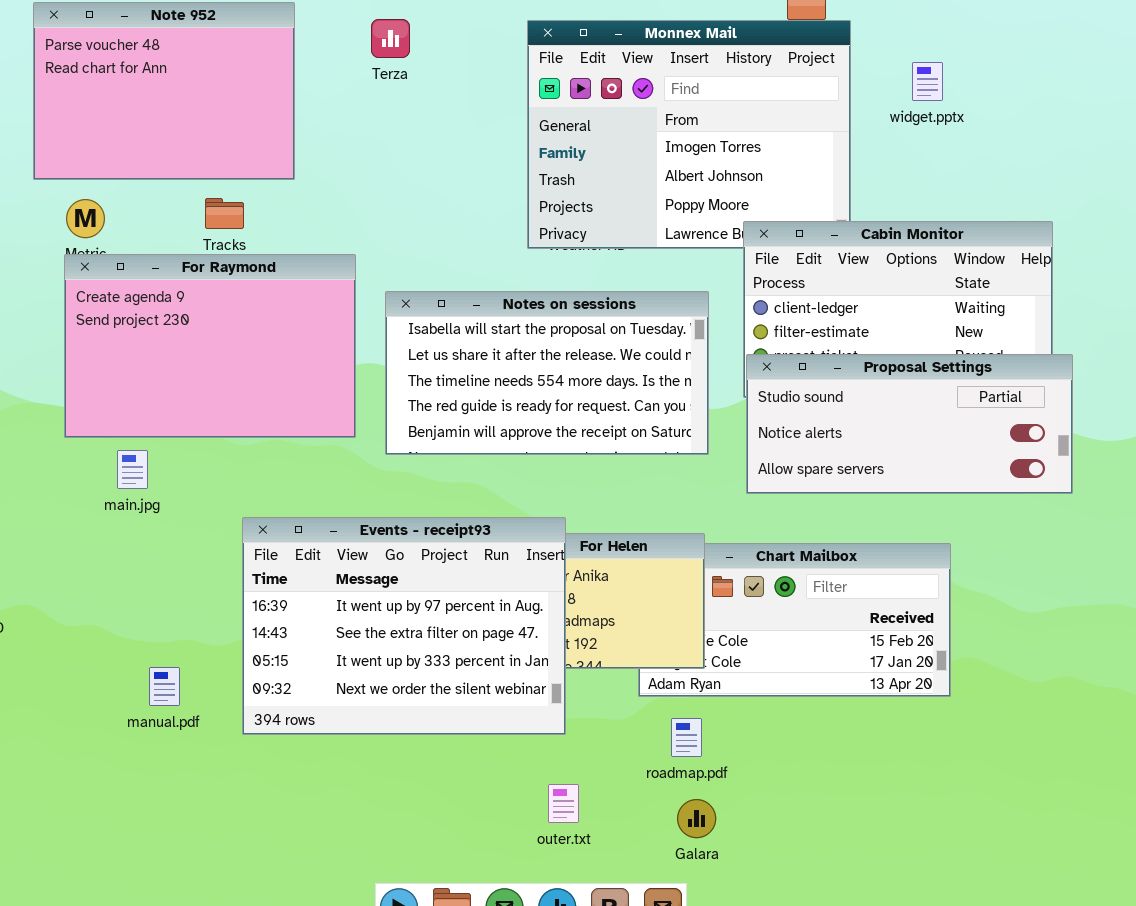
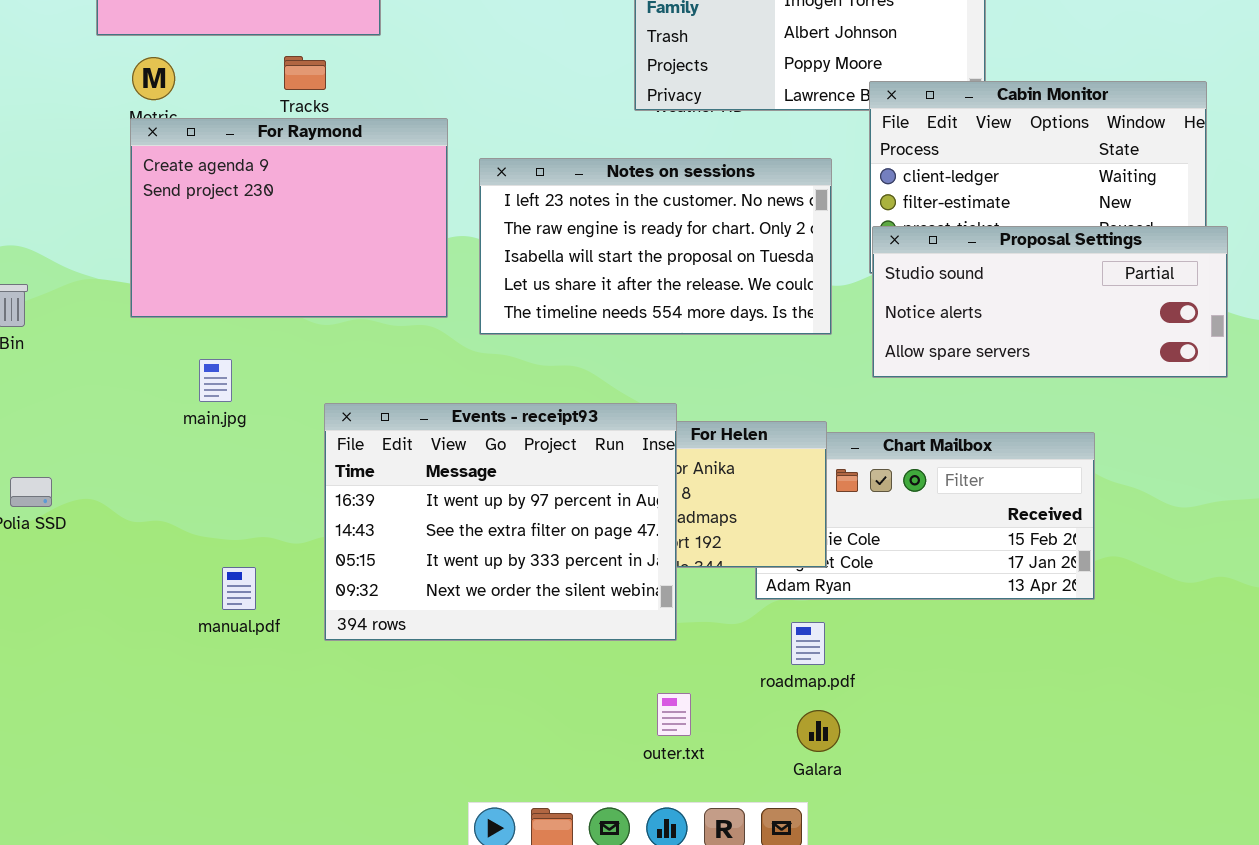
Notes on sessions: [385,291,709,455] -> [479,158,832,335], scrolled up 2 rows
main.jpg: [117,450,148,489] -> [199,359,232,402], moved

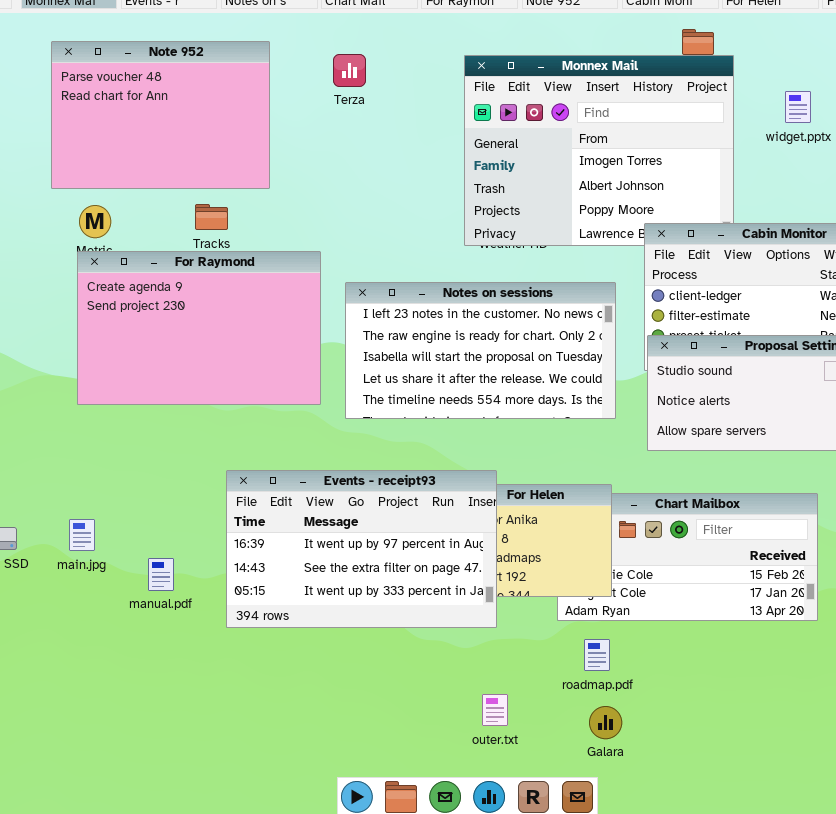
main.jpg: [199,359,232,402] -> [69,519,95,551], moved
Events - receipt93: [324,403,677,641] -> [226,470,497,628], resized
manual.pdf: [222,567,256,610] -> [148,558,174,591], moved

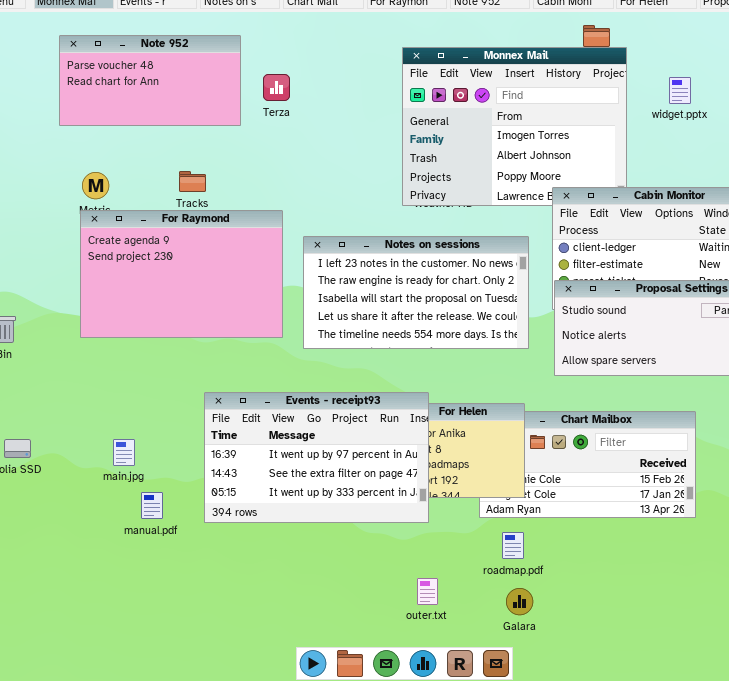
Note 952: [51,41,270,189] -> [59,35,241,126], resized
Terza: [333,54,366,87] -> [263,74,290,101], moved
main.jpg: [69,519,95,551] -> [113,439,135,466], moved
manual.pdf: [148,558,174,591] -> [141,492,163,519], moved

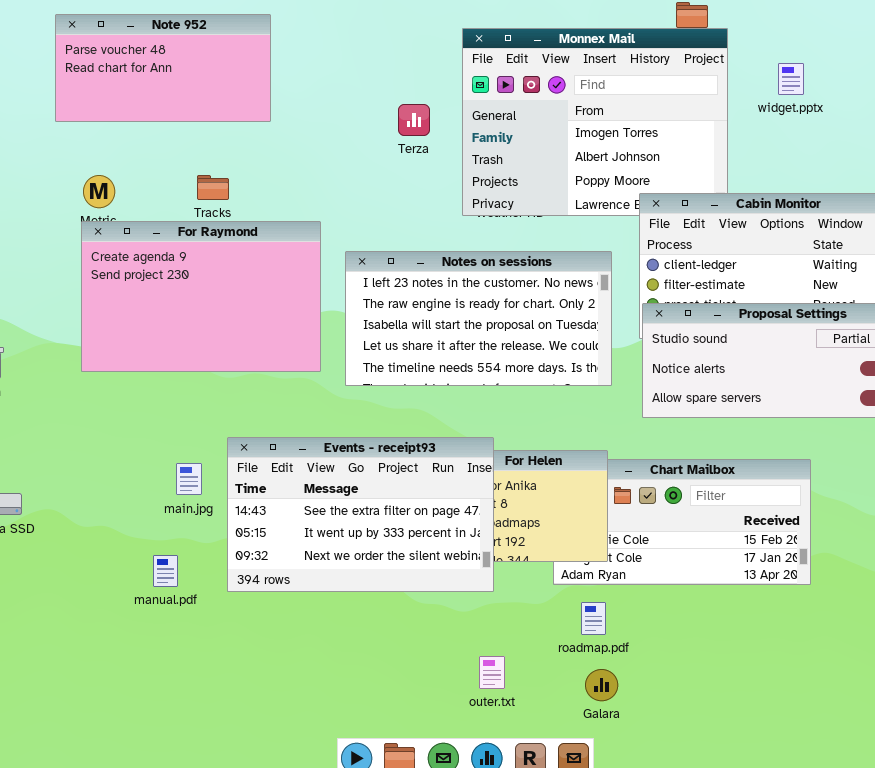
Terza: [263,74,290,101] -> [398,104,430,136], moved
Events - receipt93: [204,392,429,523] -> [227,437,494,592], scrolled down 1 row
main.jpg: [113,439,135,466] -> [176,463,202,495], moved

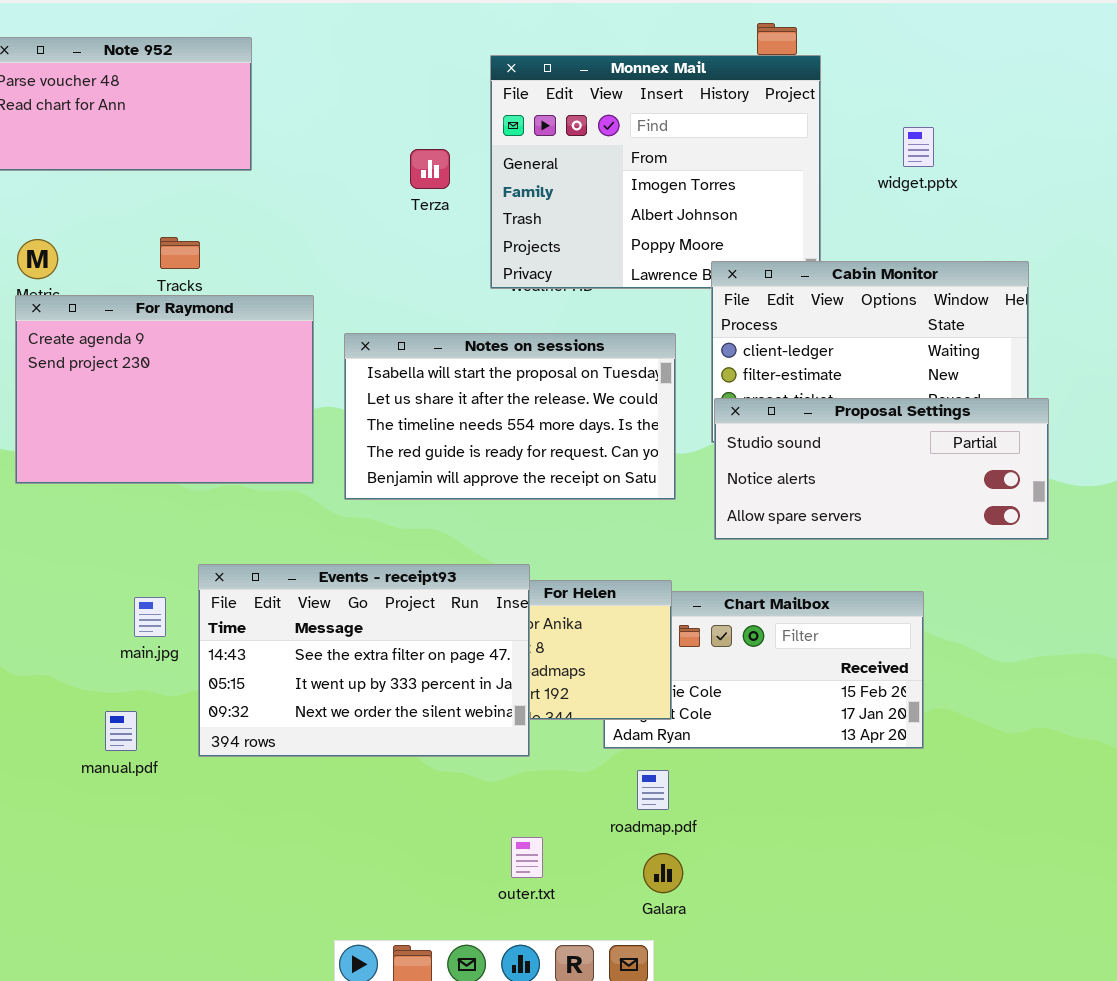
widget.pptx: [778,63,804,95] -> [903,127,934,167], moved
Notes on sessions: [345,251,612,386] -> [344,333,676,500], scrolled down 2 rows

